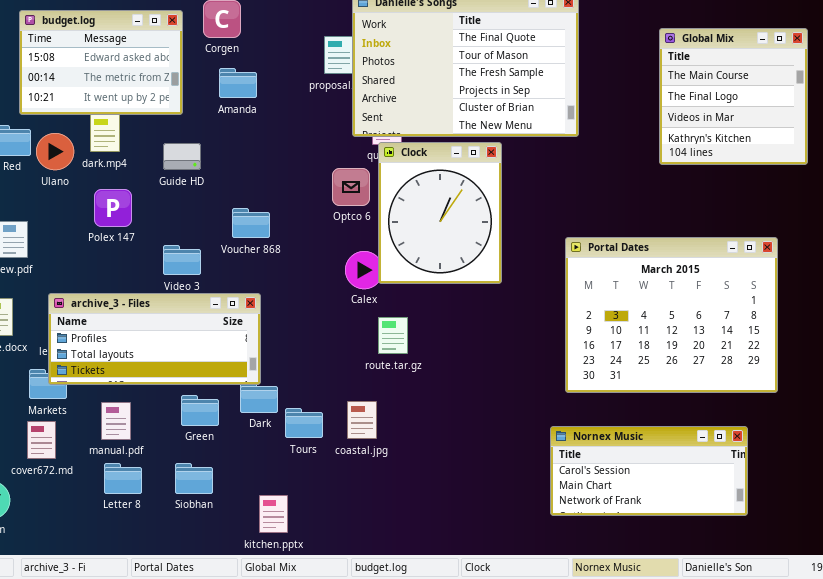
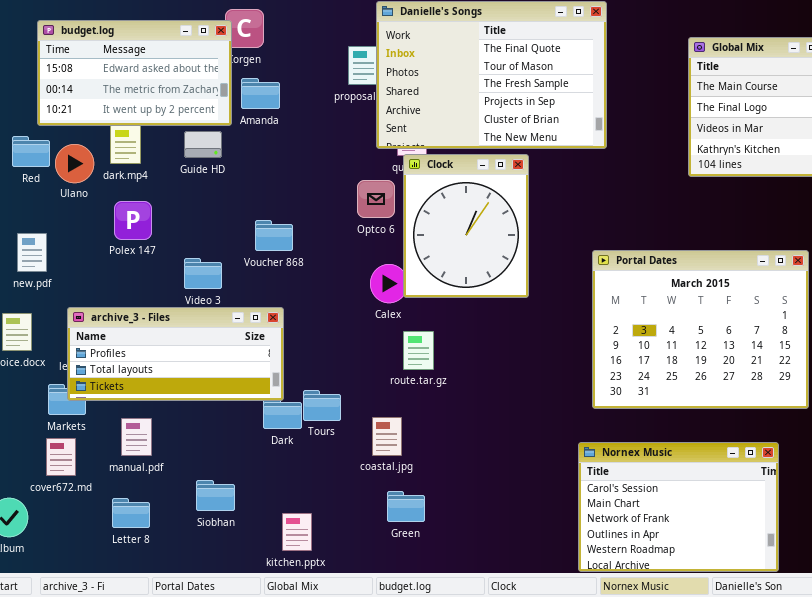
budget.log: [19,10,183,115] -> [37,20,232,126], resized
Guide HD: [163,143,201,170] -> [184,131,222,158], moved
Green: [181,395,219,426] -> [387,491,425,522], moved
Tours: [285,408,323,438] -> [303,390,341,421], moved
Nornex Music: [550,426,748,516] -> [578,442,779,572], resized
Letter 8: [104,463,142,494] -> [112,498,150,528], moved

